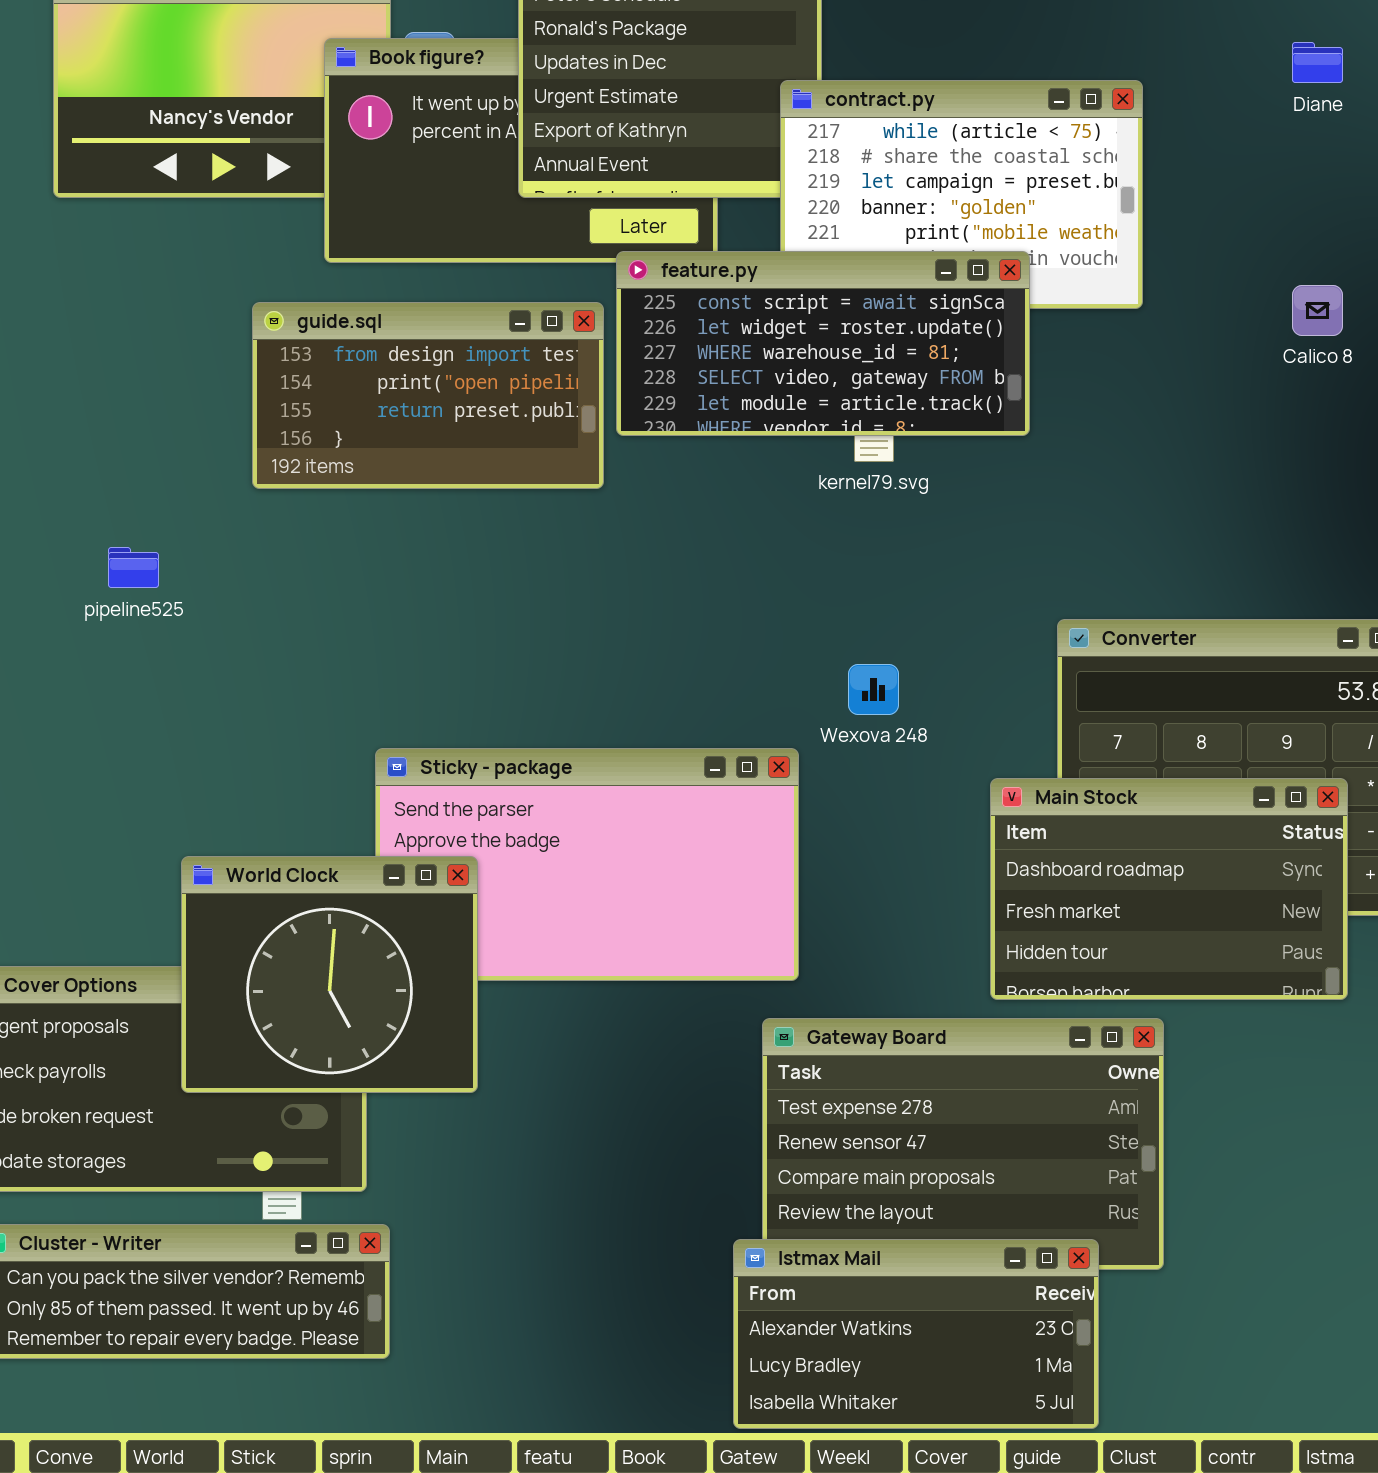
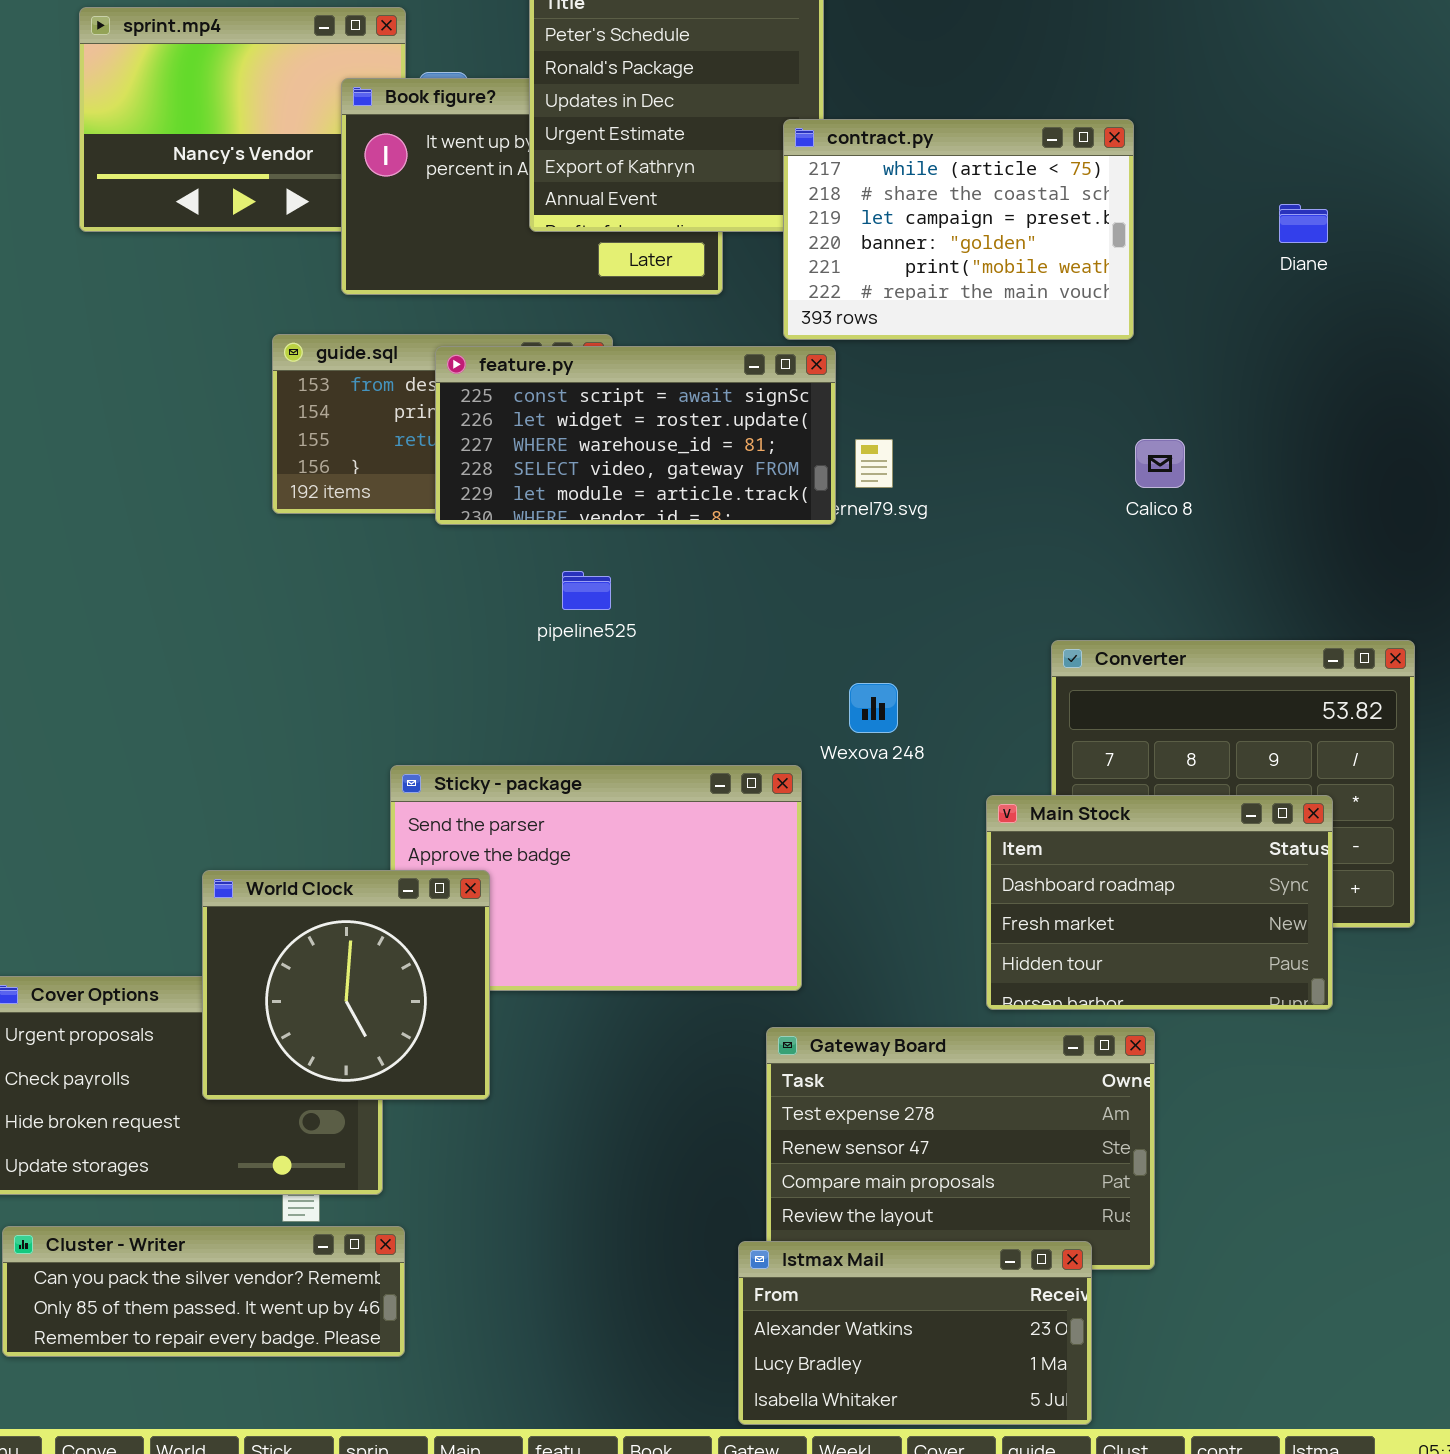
Diane: [1292,42,1343,83] -> [1279,204,1328,243], moved
feature.py: [616,251,1030,436] -> [435,346,836,525], moved
Calico 8: [1292,285,1343,336] -> [1135,439,1185,488], moved
pipeline525: [108,547,159,588] -> [562,571,611,610], moved

